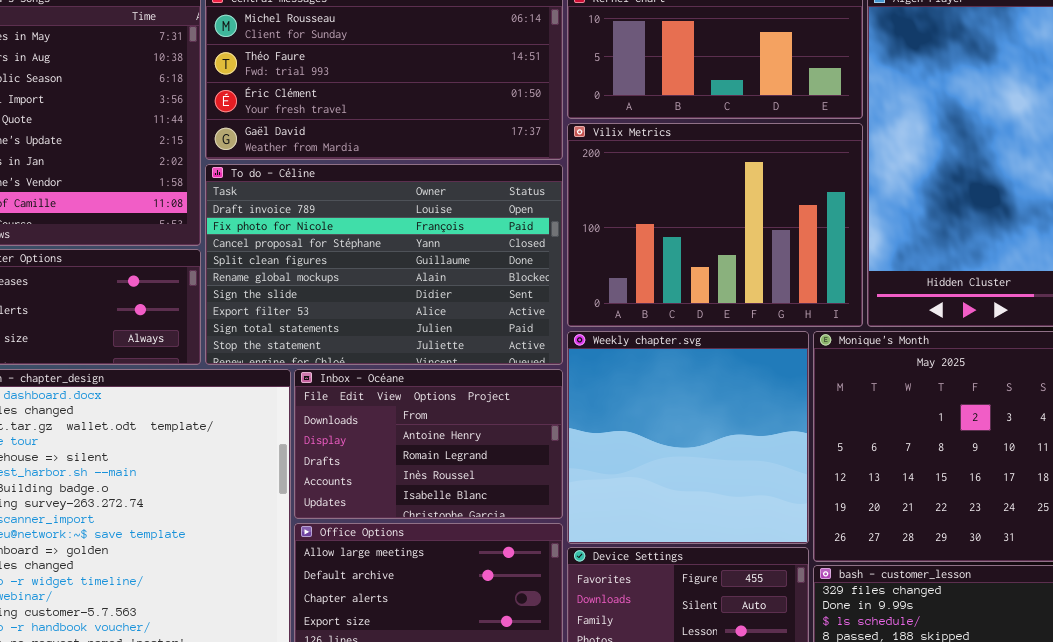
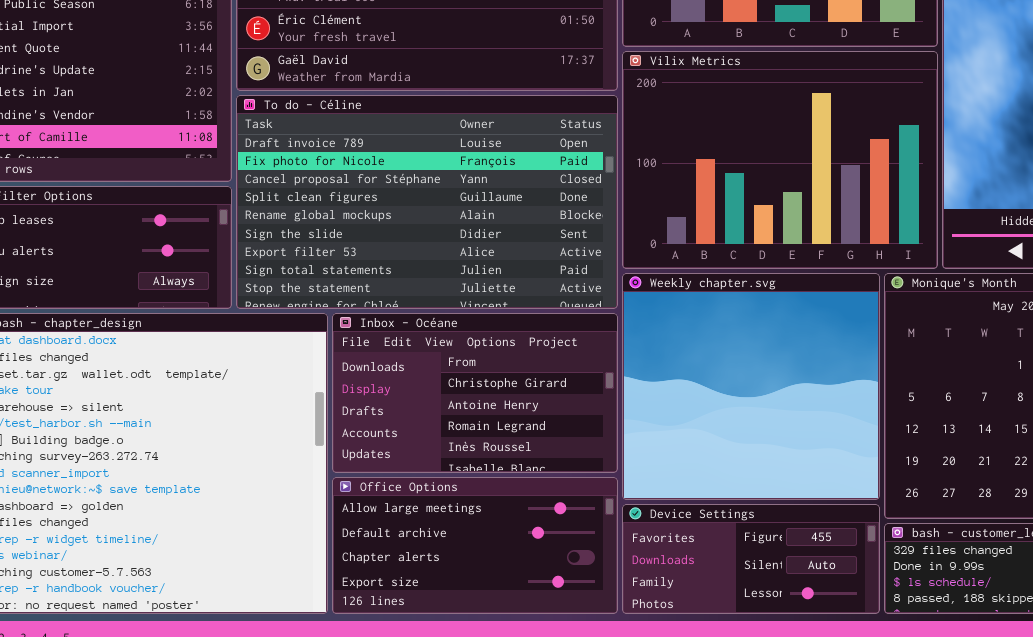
Inbox - Océane: [294,369,563,519] -> [332,313,618,473], scrolled up 1 row

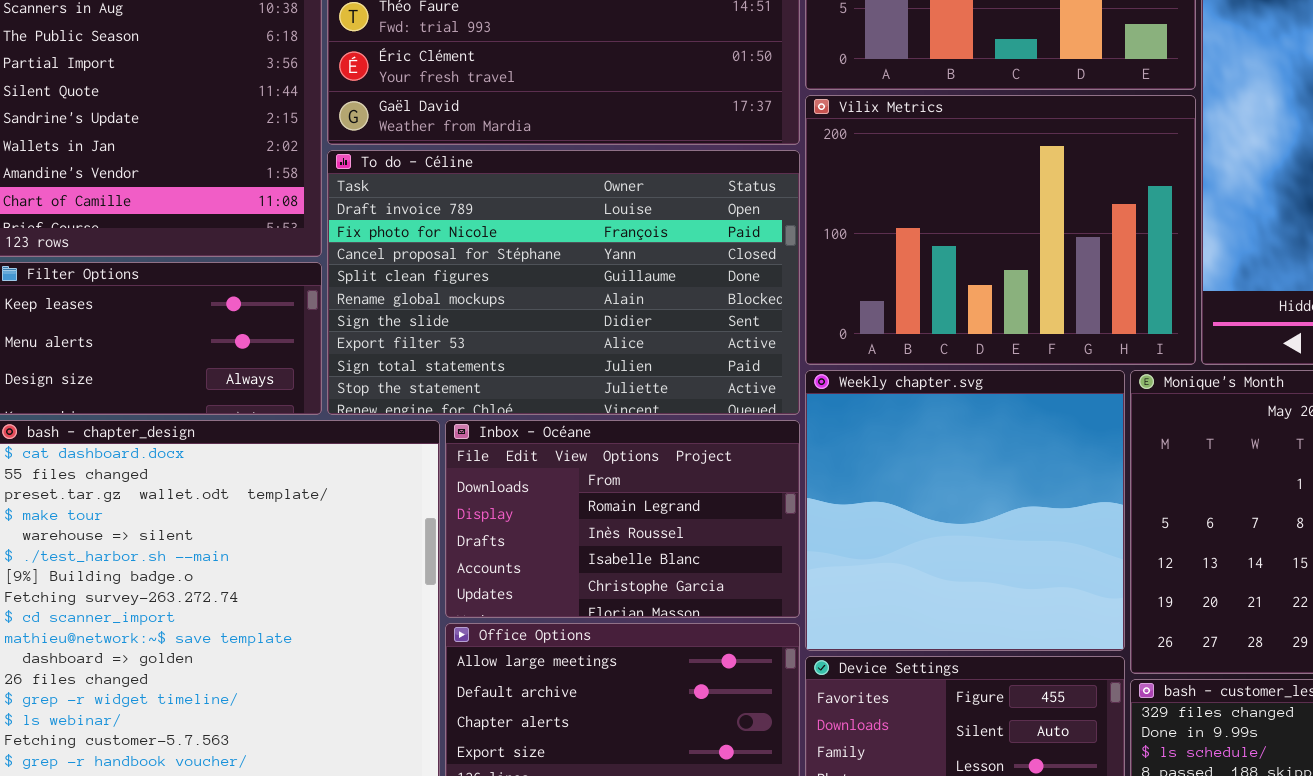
Inbox - Océane: [332,313,618,473] -> [445,420,800,618], scrolled down 2 rows

